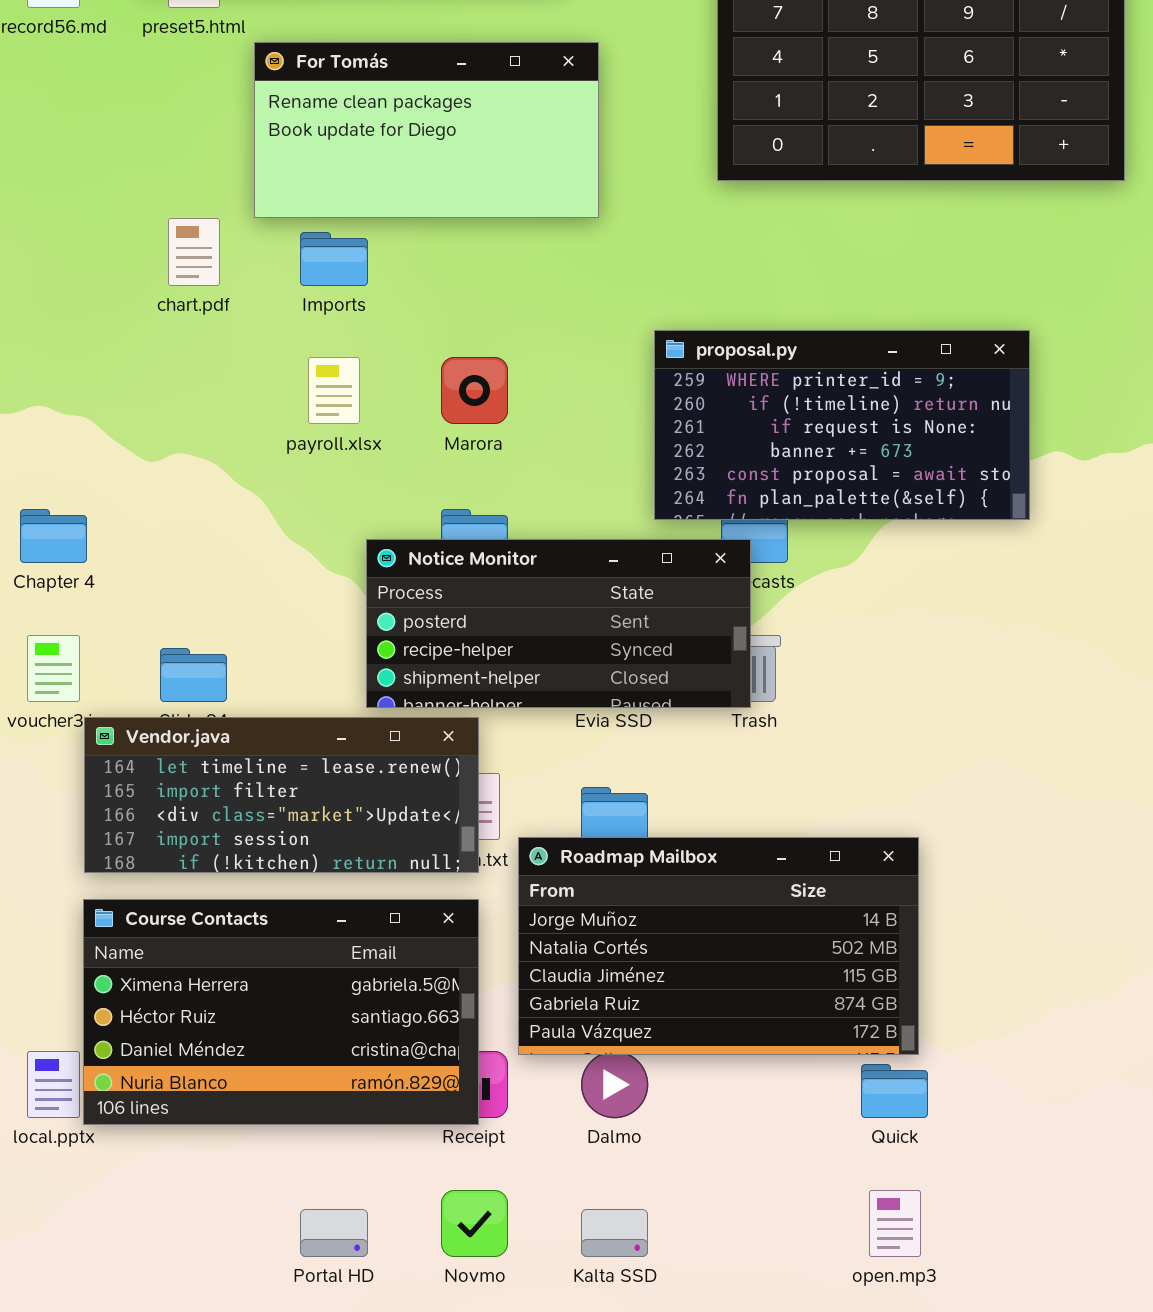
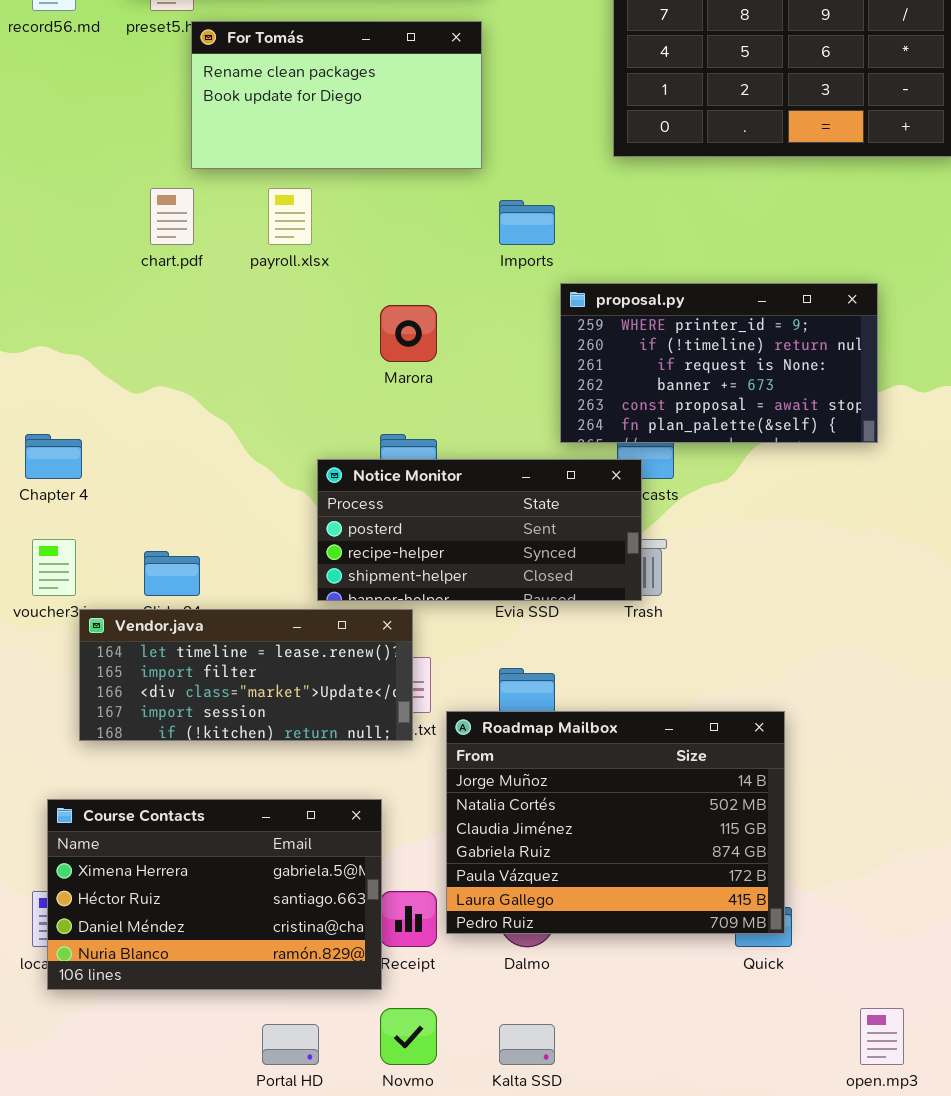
For Tomás: [254,42,599,218] -> [191,21,482,169], moved
Imports: [300,232,368,286] -> [499,200,555,245], moved
payroll.xlsx: [308,357,360,424] -> [268,188,312,245], moved
Roadmap Mailbox: [518,837,919,1055] -> [446,711,785,934], resized
Course Contacts: [83,899,479,1125] -> [47,799,382,990], moved
open.mp3: [869,1190,921,1257] -> [860,1008,904,1065], moved

